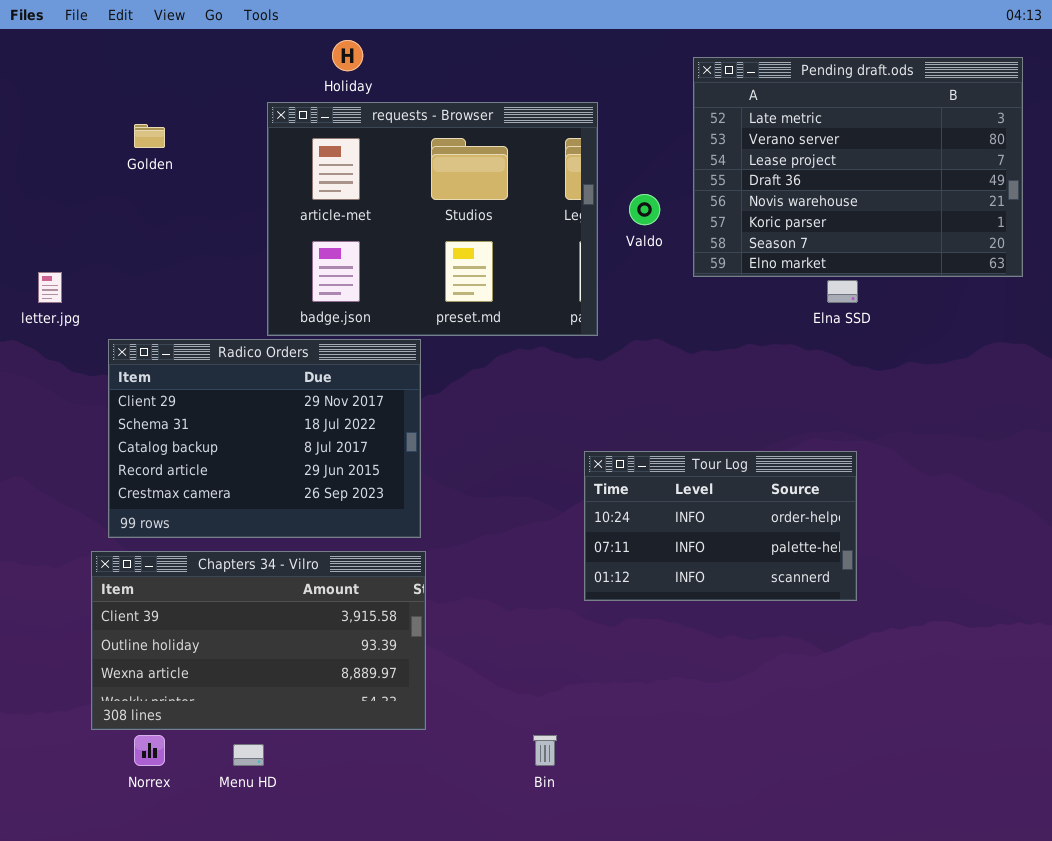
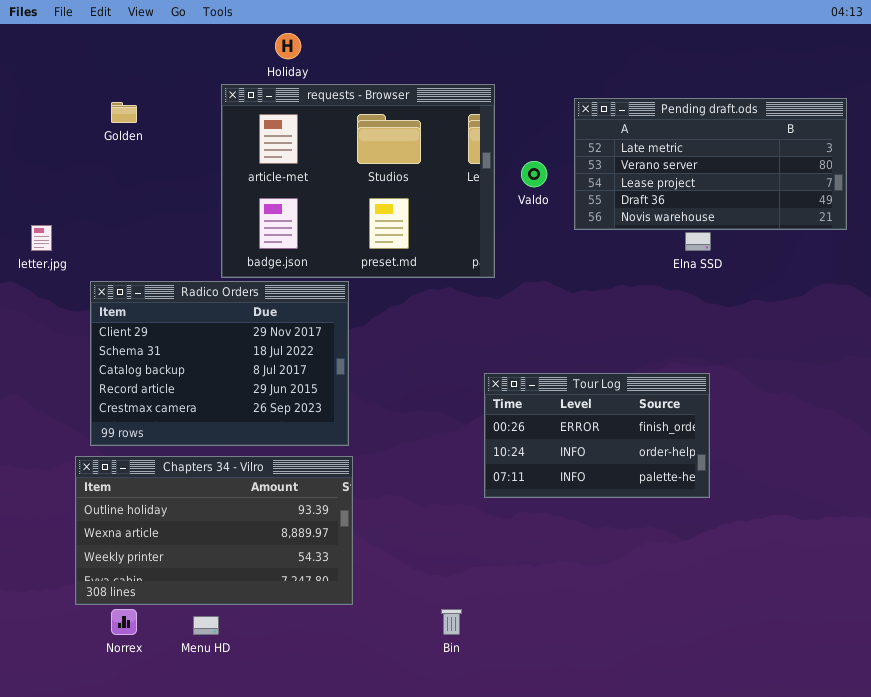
Pending draft.ods: [693,57,1023,277] -> [574,98,847,230], resized
Tour Log: [584,451,857,601] -> [484,373,710,498], scrolled up 1 row
Chapters 34 - Vilro: [91,551,426,730] -> [75,456,353,605], scrolled down 1 row

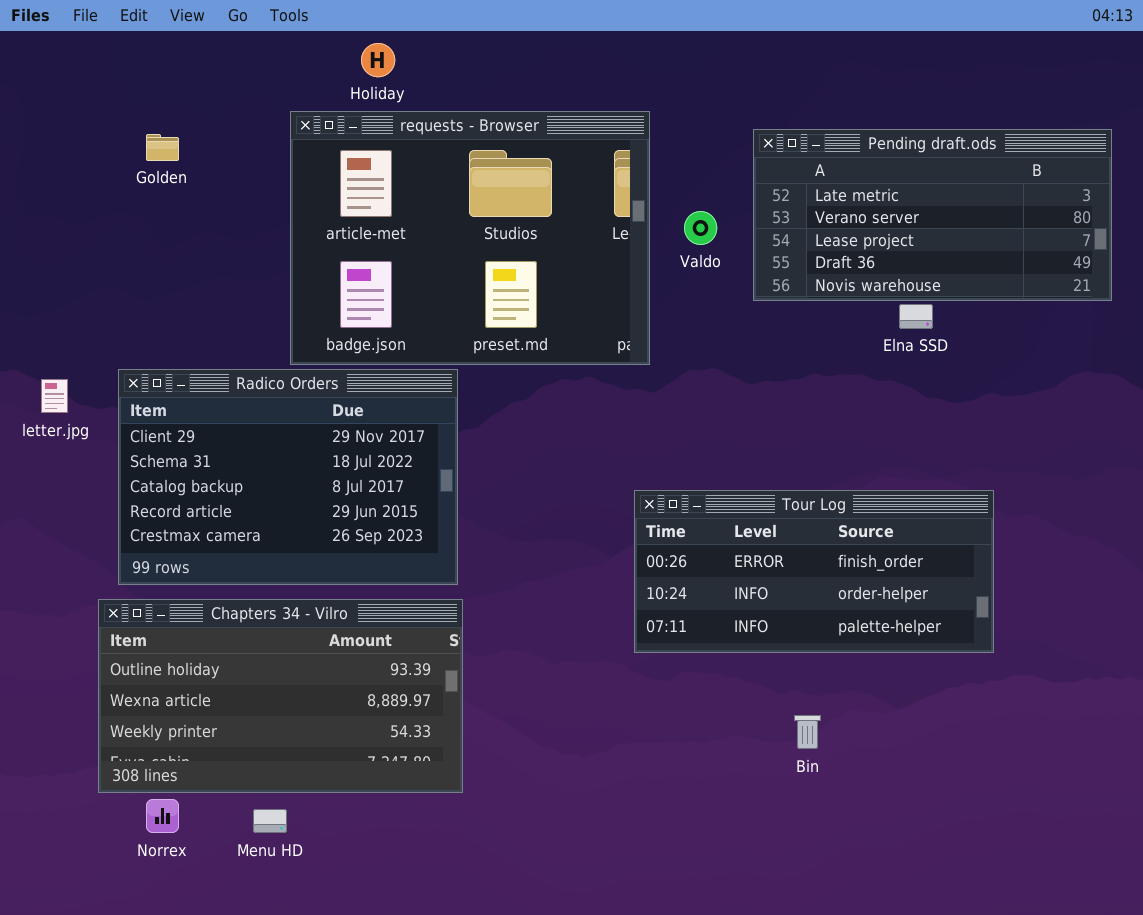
letter.jpg: [31,225,52,251] -> [41,379,68,413], moved
Tour Log: [484,373,710,498] -> [634,490,994,653], resized
Bin: [441,609,462,635] -> [794,715,821,749], moved

